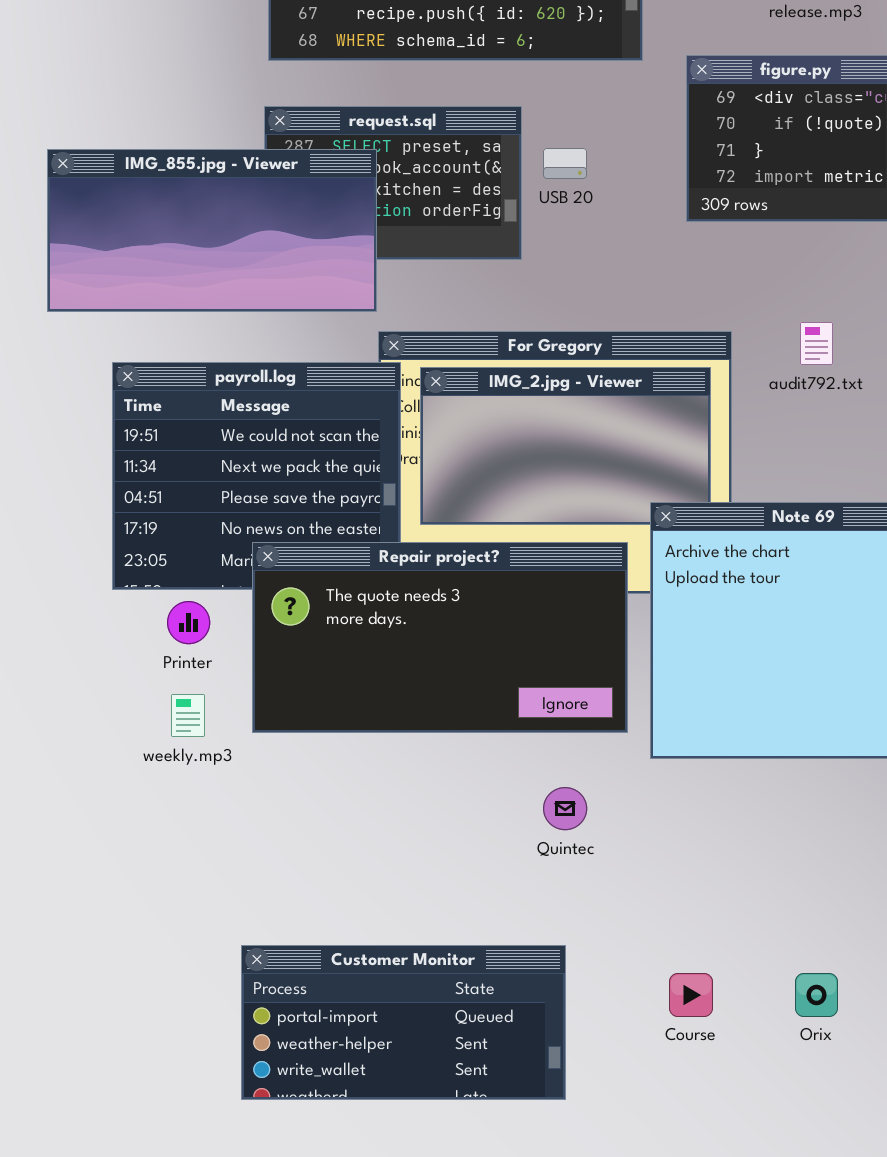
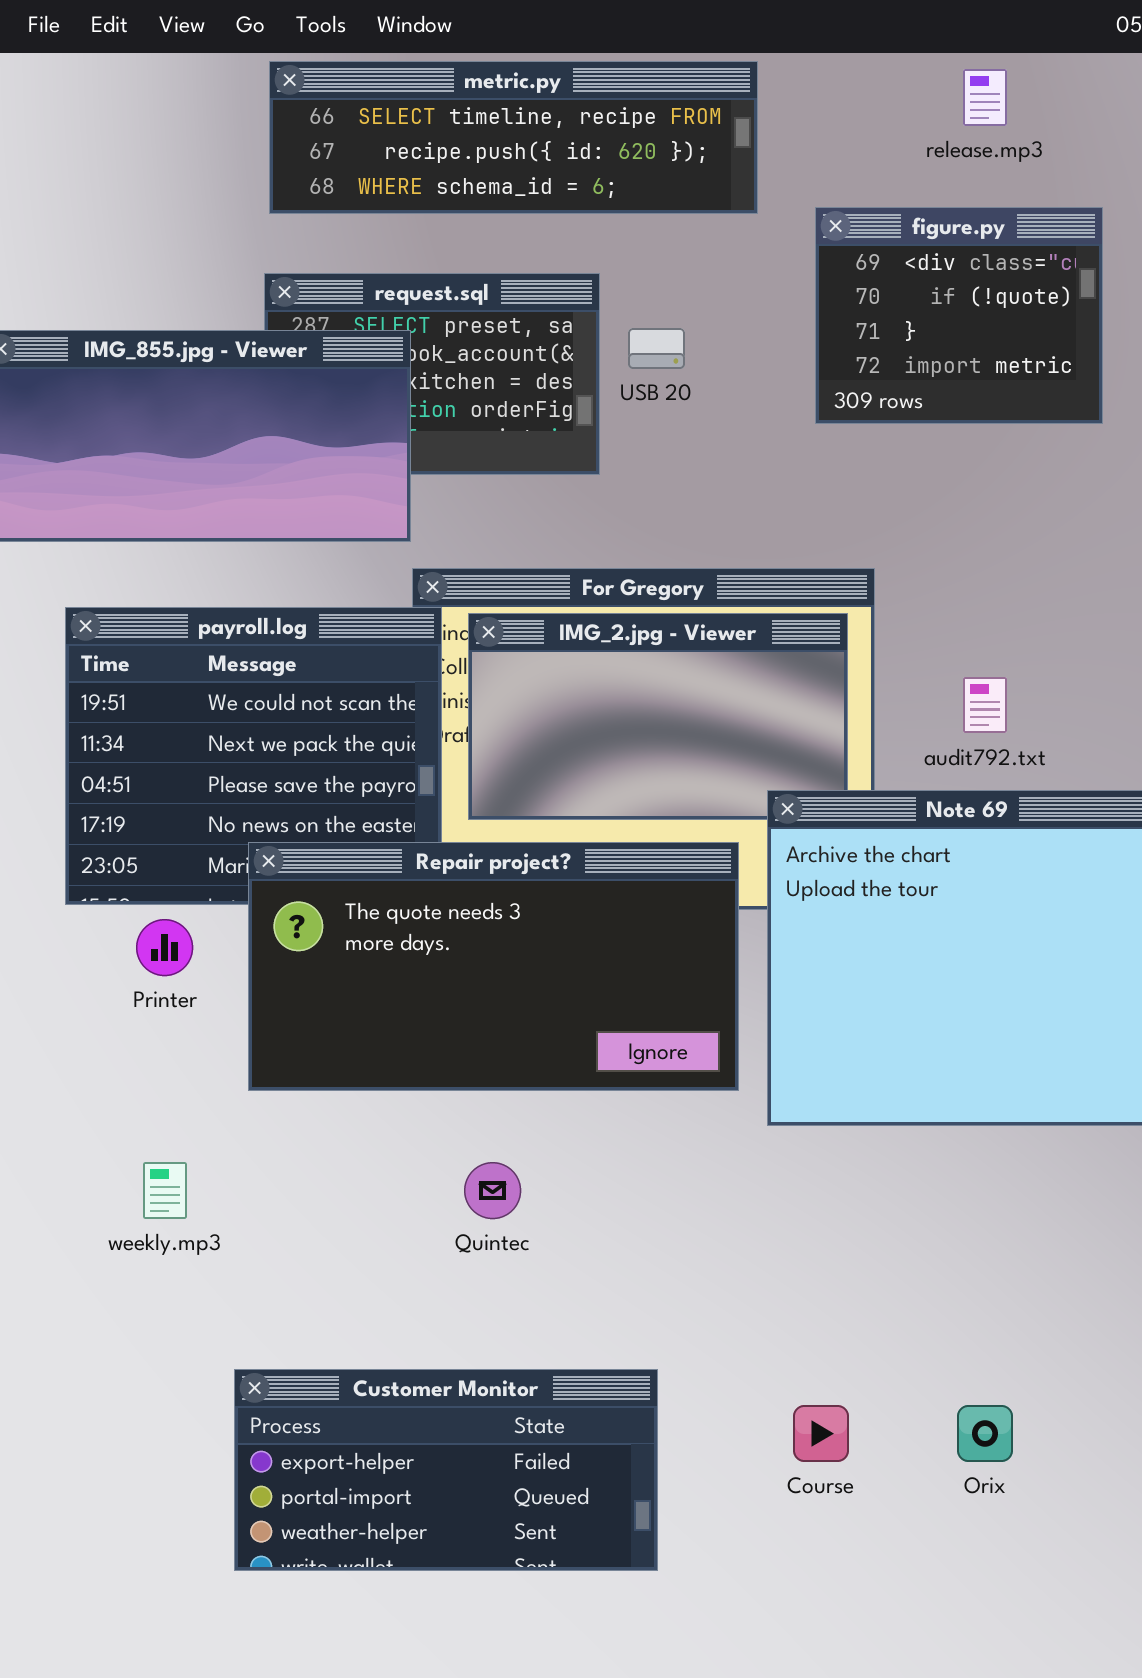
audit792.txt: [800,322,833,365] -> [963,677,1007,733], moved
weekly.mp3: [171,694,205,737] -> [143,1162,187,1219], moved
Quintec: [543,787,587,830] -> [464,1162,521,1219], moved
Customer Monitor: [241,945,566,1100] -> [234,1369,658,1571], scrolled up 1 row

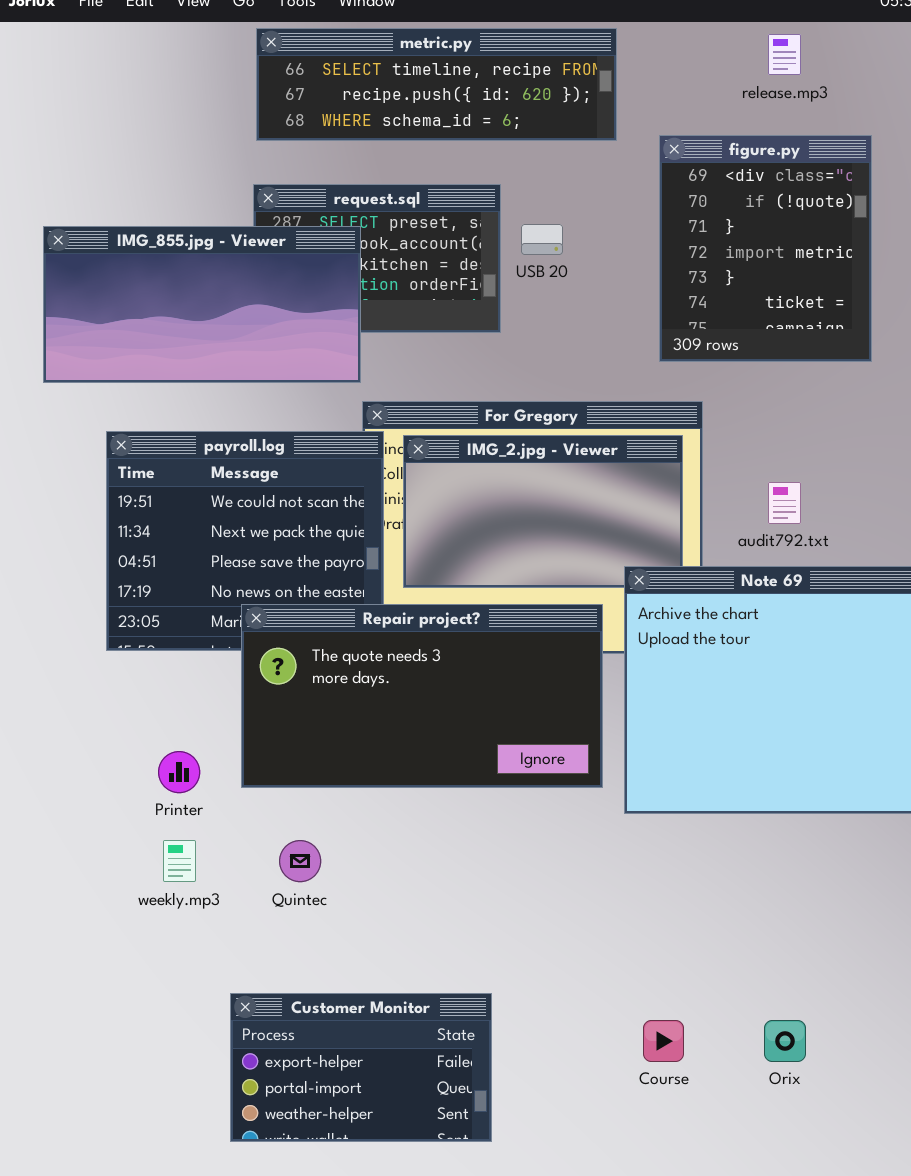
figure.py: [815,207,1103,424] -> [659,135,872,362], resized
Printer: [136,919,193,976] -> [158,751,200,793], moved
Quintec: [464,1162,521,1219] -> [279,840,321,882], moved
Customer Monitor: [234,1369,658,1571] -> [230,993,492,1142], resized

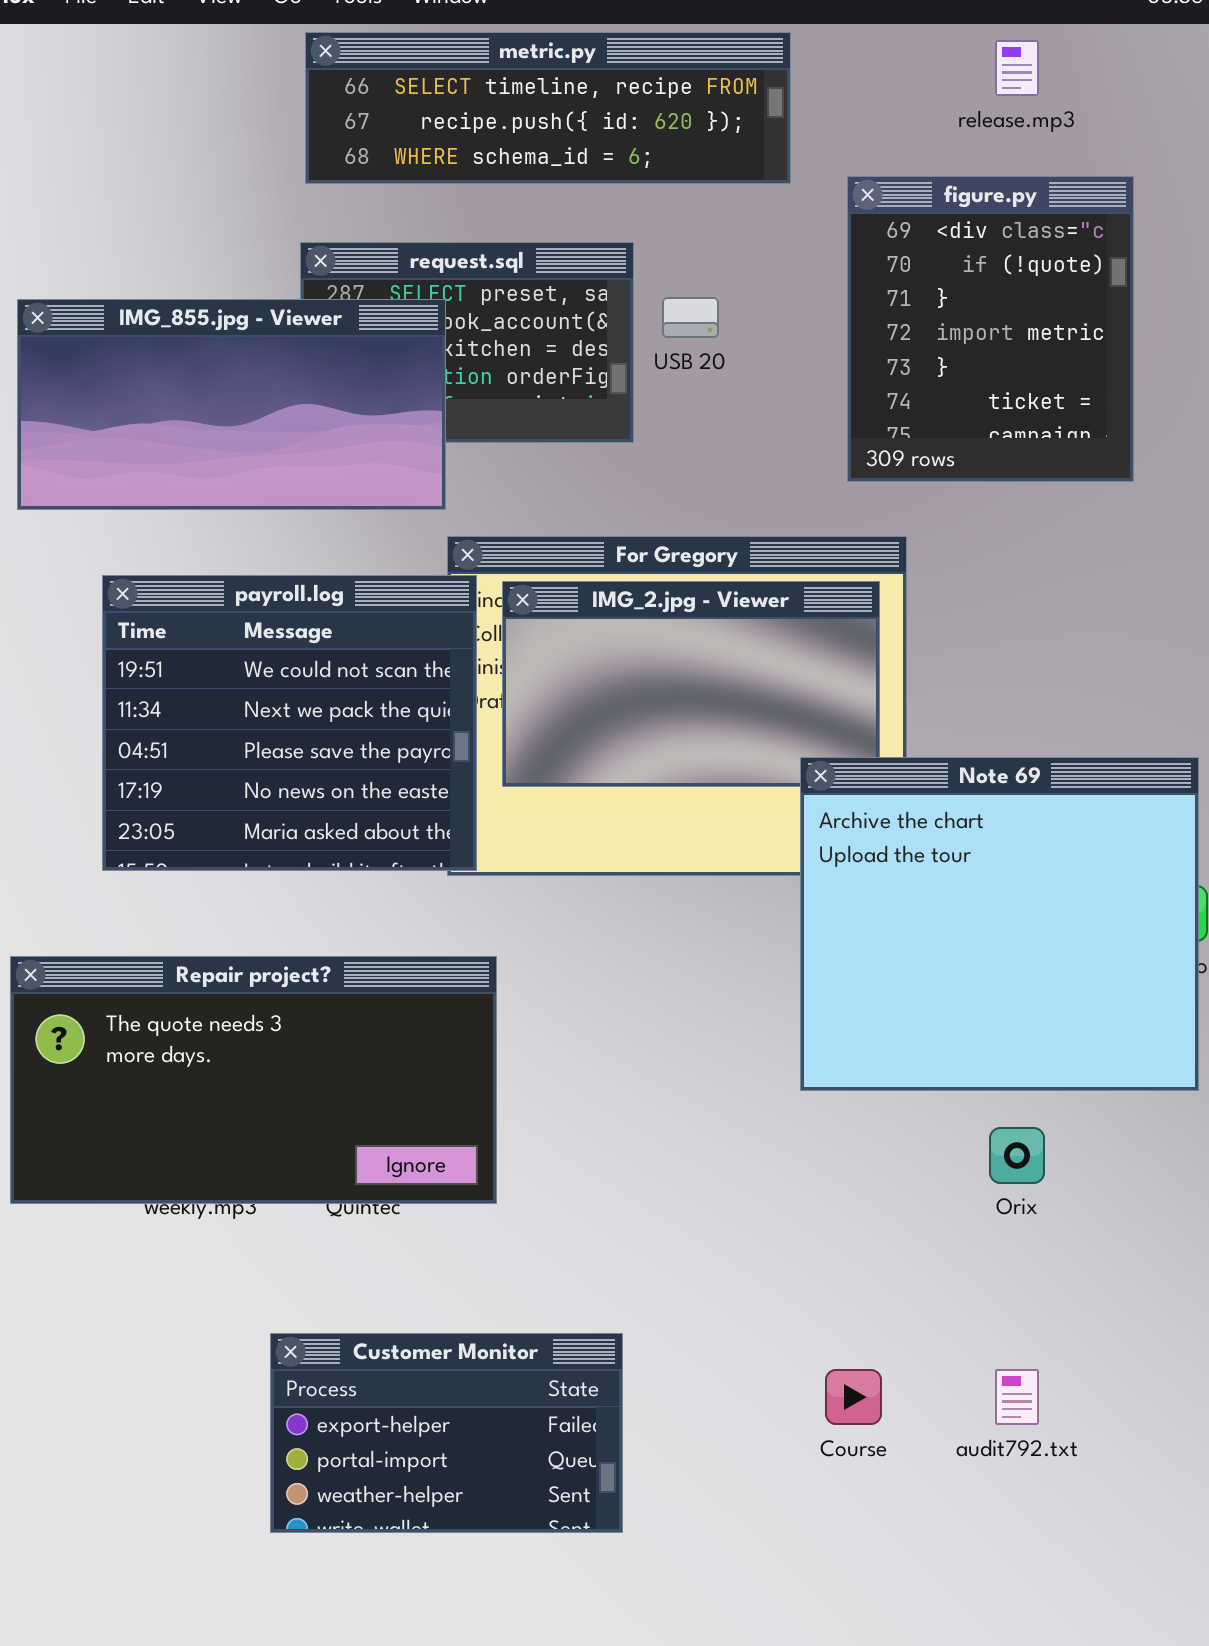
audit792.txt: [768,482,801,524] -> [995,1369,1039,1425], moved
Repair project?: [241,604,603,788] -> [10,956,497,1204], moved
Orix: [764,1020,806,1062] -> [989,1127,1045,1184], moved

